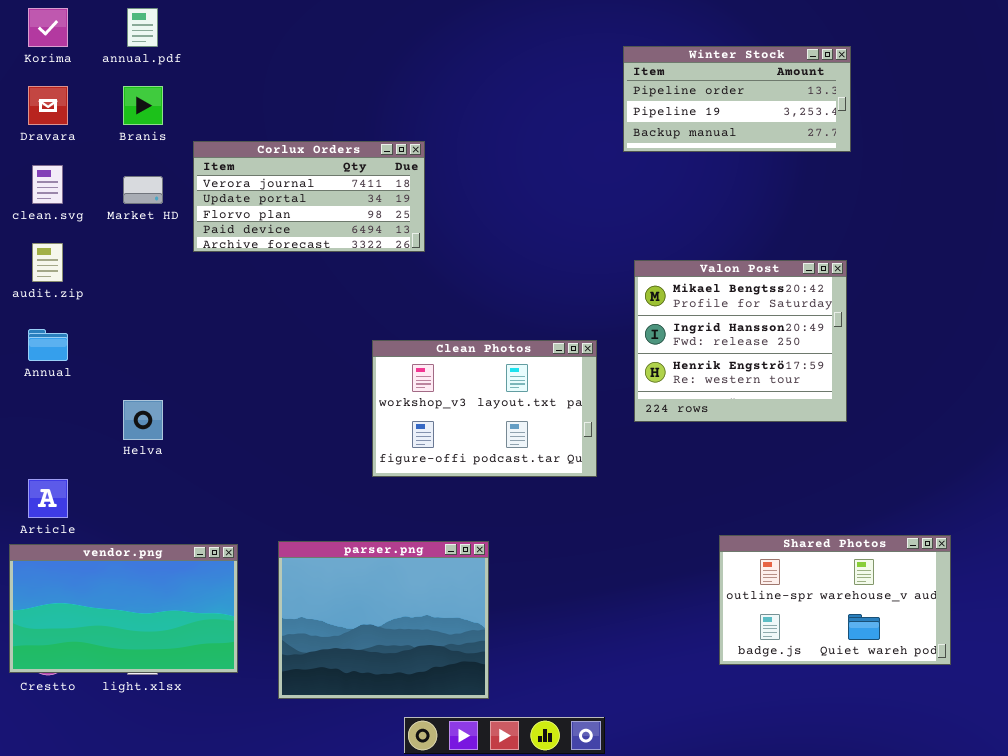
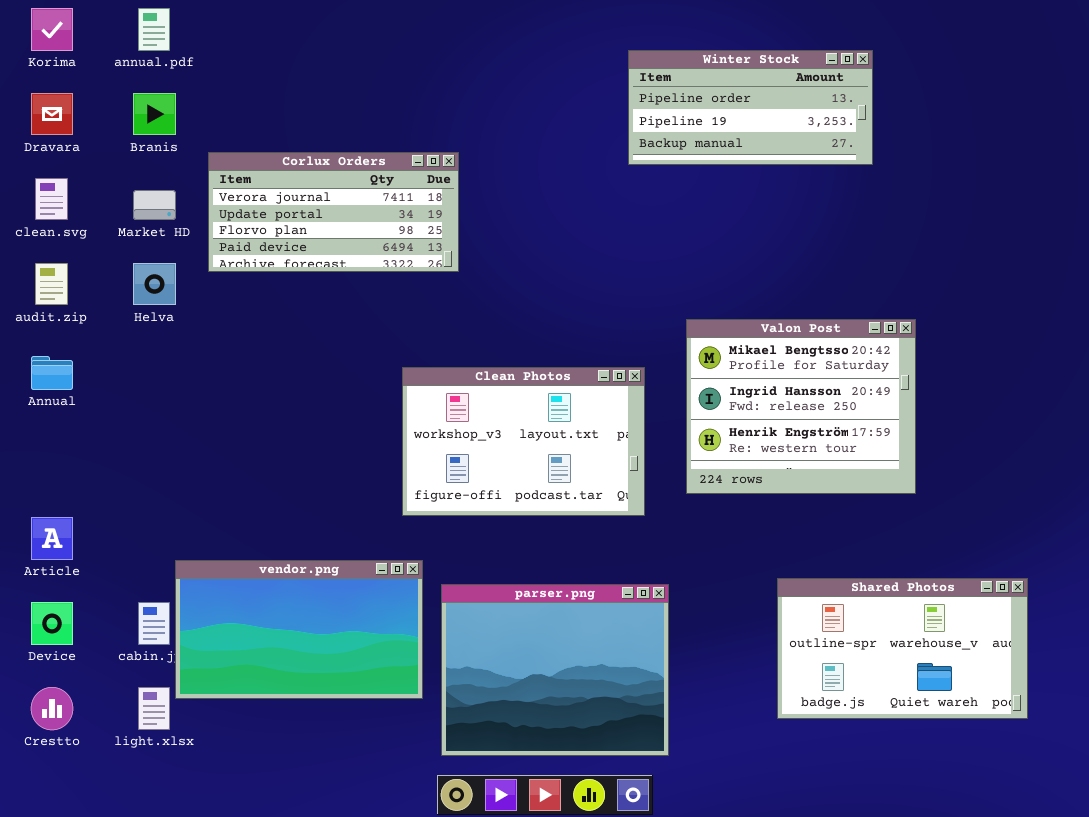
Winter Stock: [623,46,851,152] -> [628,50,873,165], moved
Valon Post: [634,260,847,422] -> [686,319,916,494], moved
Helva: [123,400,163,440] -> [133,263,176,305], moved
parser.png: [278,541,489,699] -> [441,584,669,756], moved
vendor.png: [9,544,238,673] -> [175,560,423,699], moved

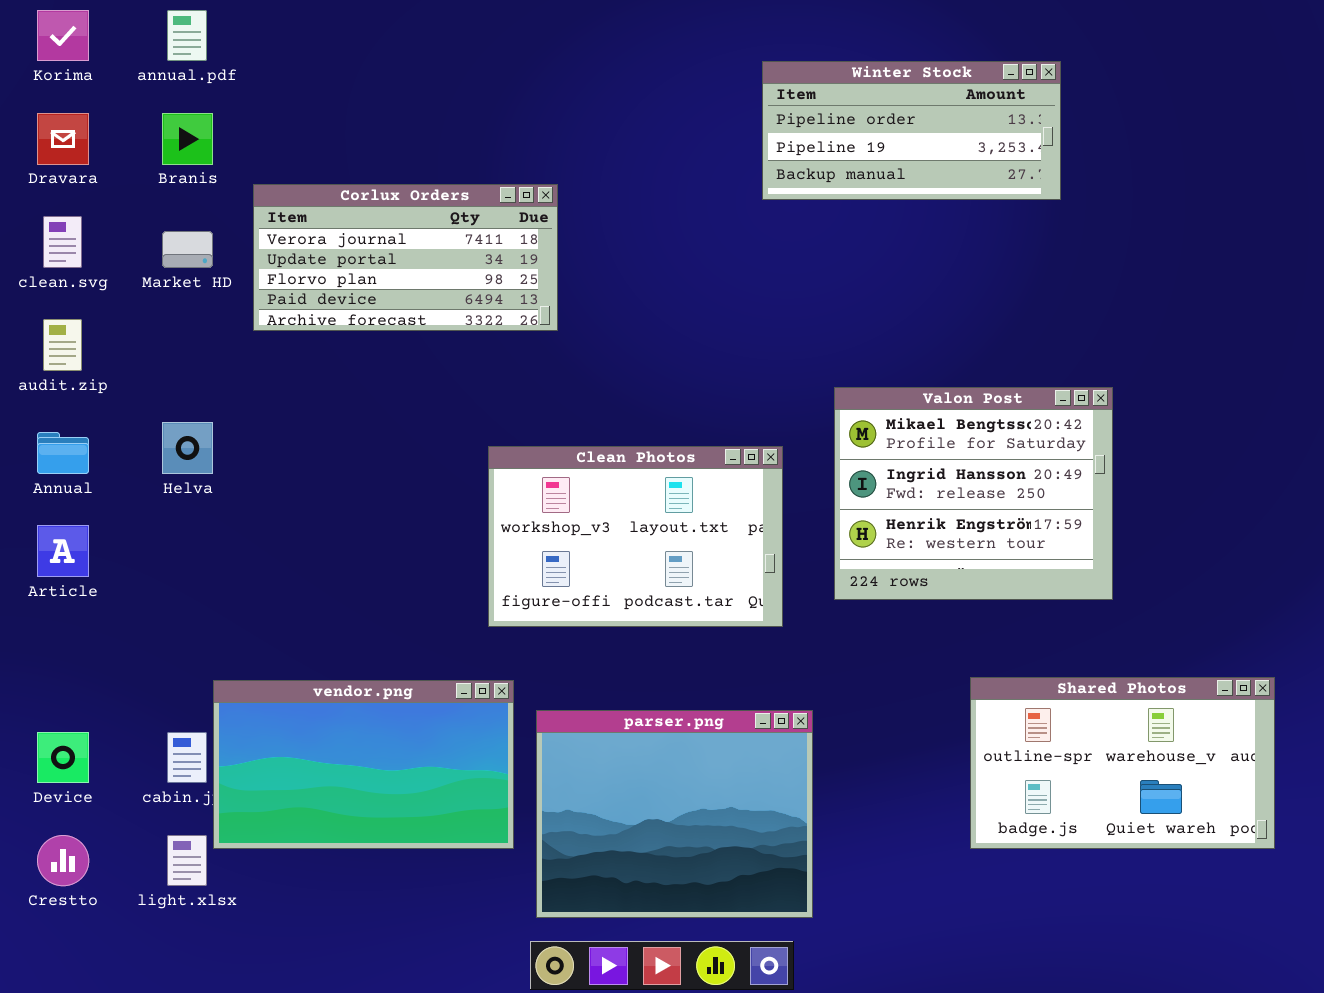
Helva: [133,263,176,305] -> [162,422,213,474], moved
Article: [31,517,73,560] -> [37,525,89,577], moved
Shared Photos: [777,578,1028,719] -> [970,677,1275,849], moved

